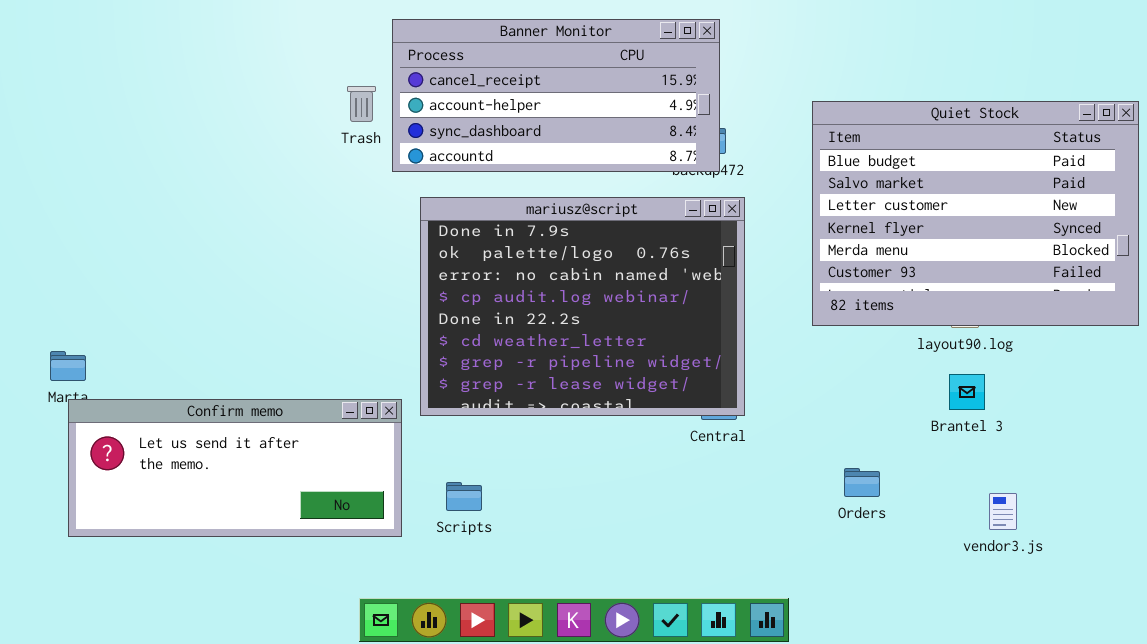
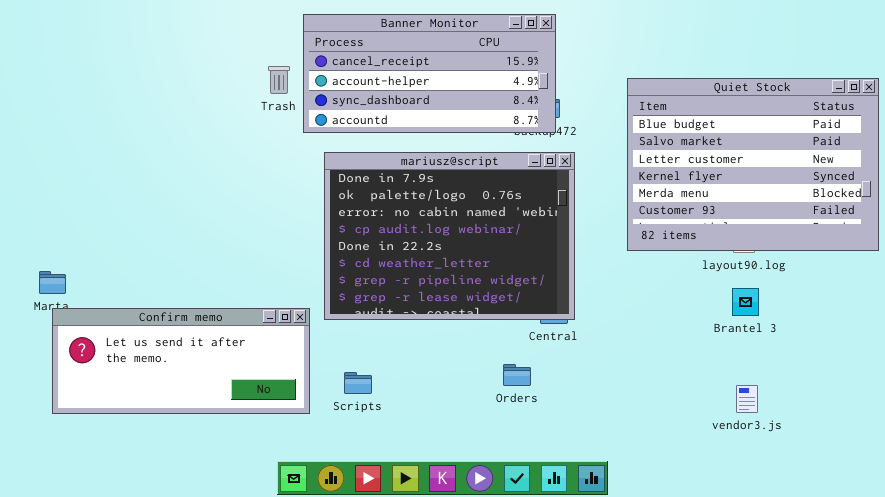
Orders: [844,468,880,497] -> [503,364,531,386], moved
vendor3.js: [989,493,1017,530] -> [736,385,758,413], moved

